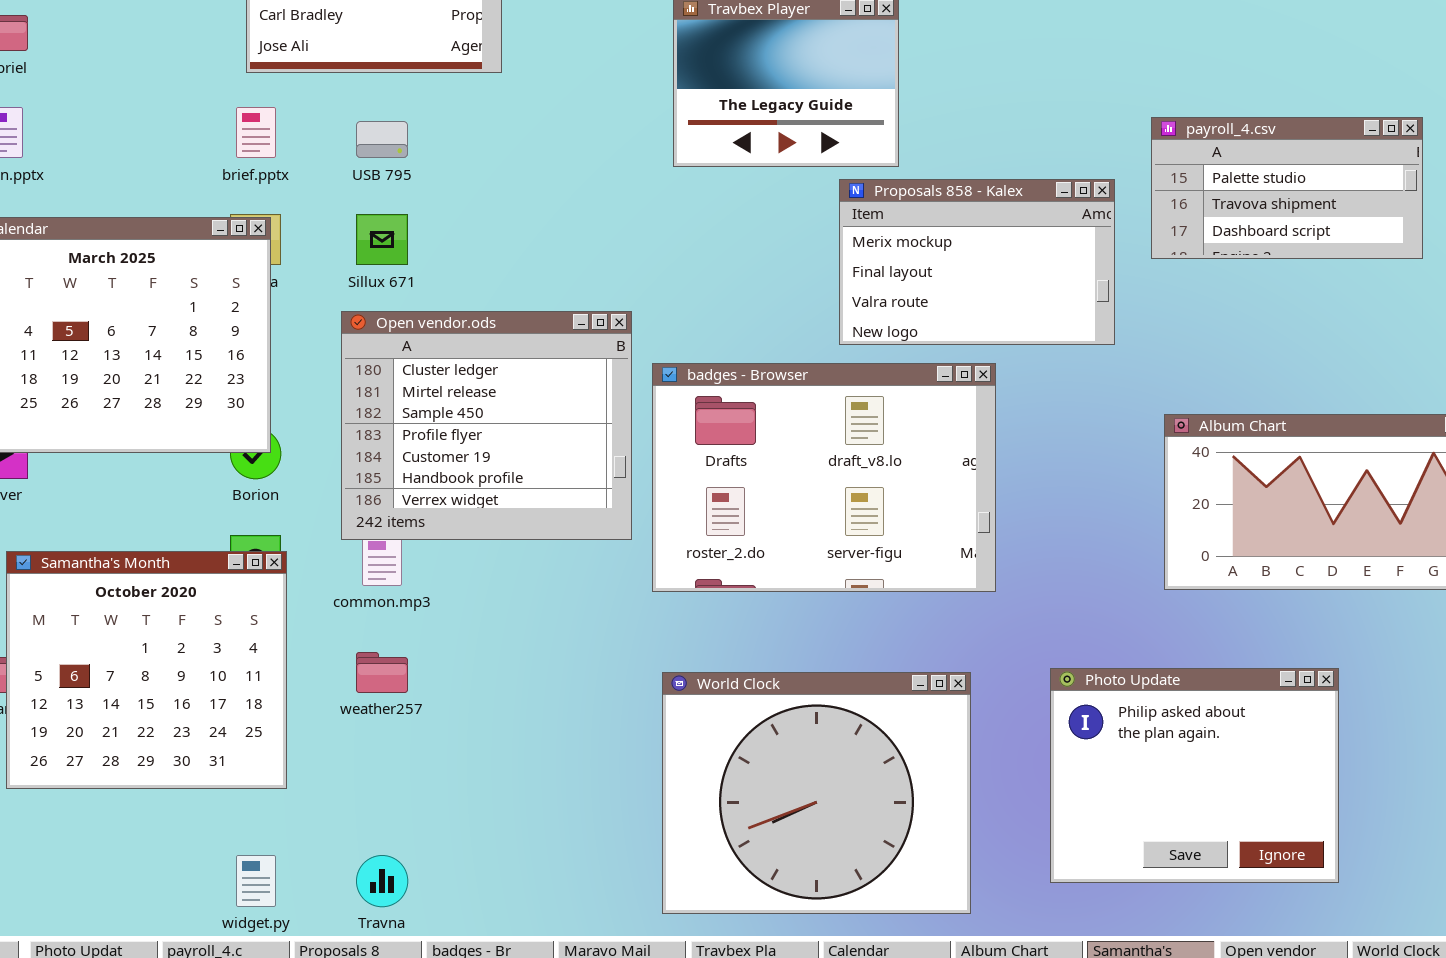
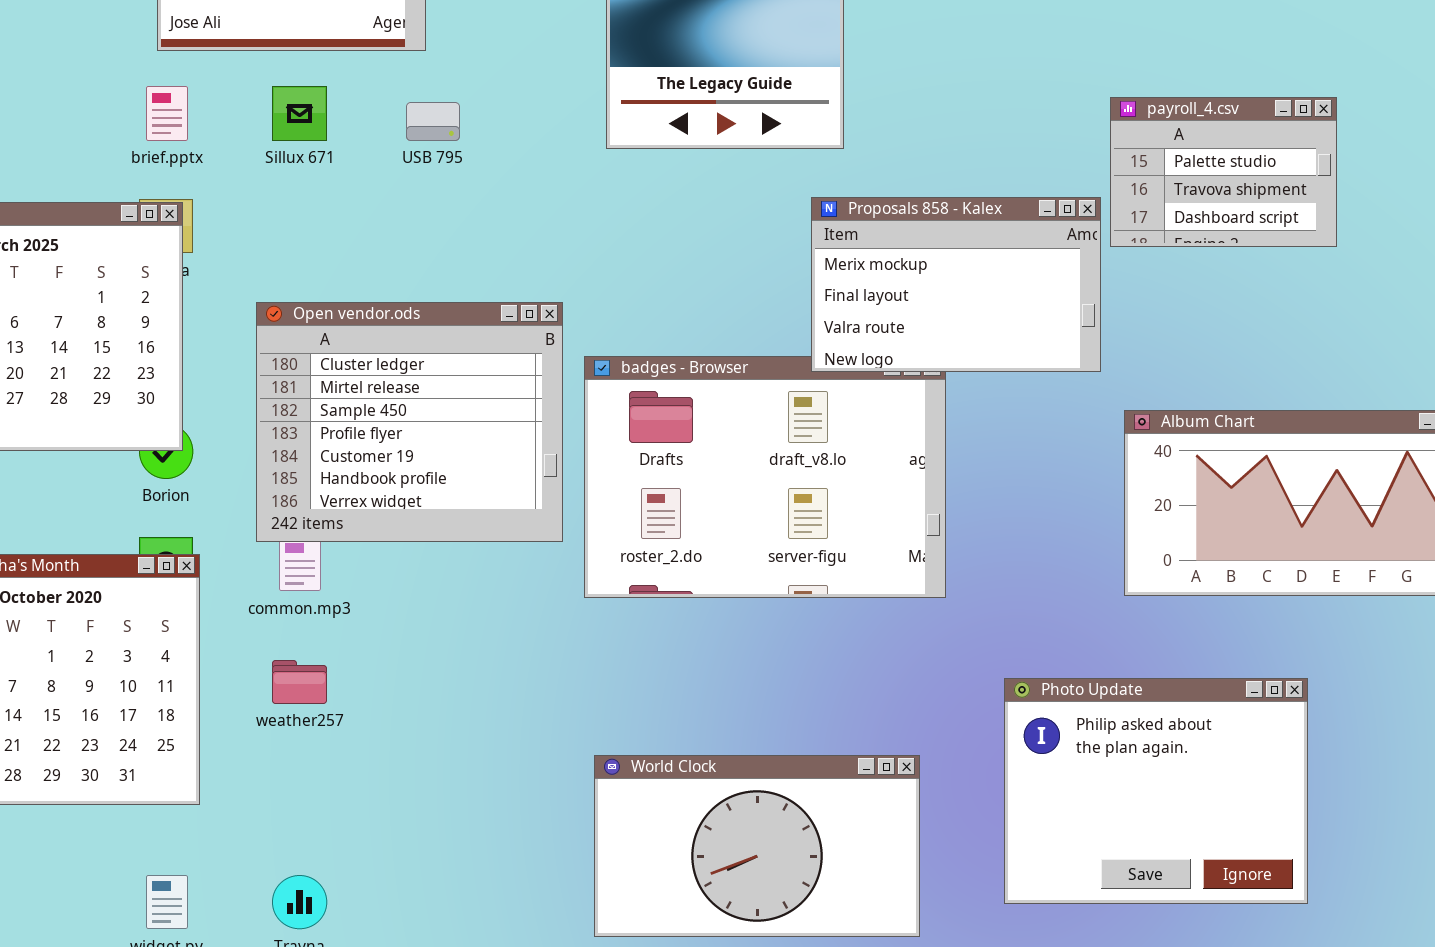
payroll_4.csv: [1151,117,1423,259] -> [1110,97,1337,247], resized
USB 795: [356,121,408,158] -> [406,102,460,141], moved
Proposals 858 - Kalex: [839,179,1115,345] -> [811,197,1101,372], moved
Sillux 671: [356,214,408,265] -> [272,86,327,141], moved
World Clock: [662,672,971,914] -> [594,755,920,937], resized

